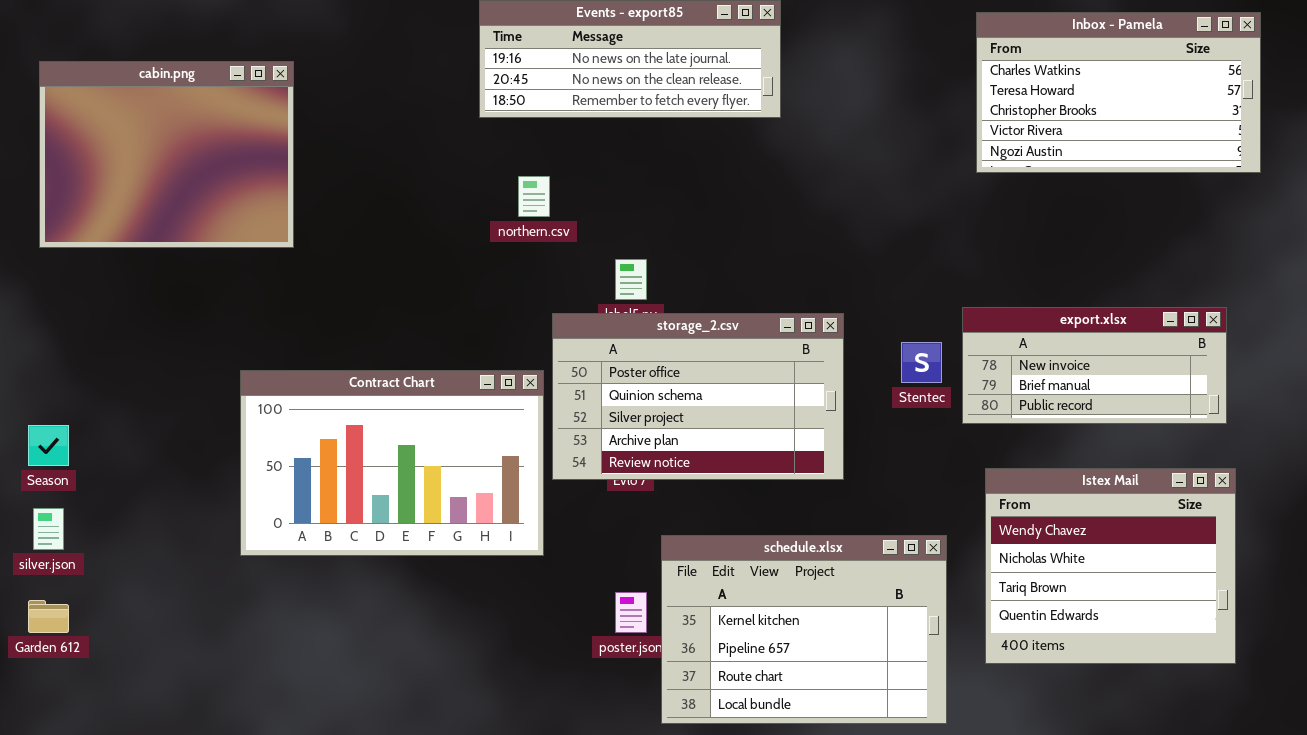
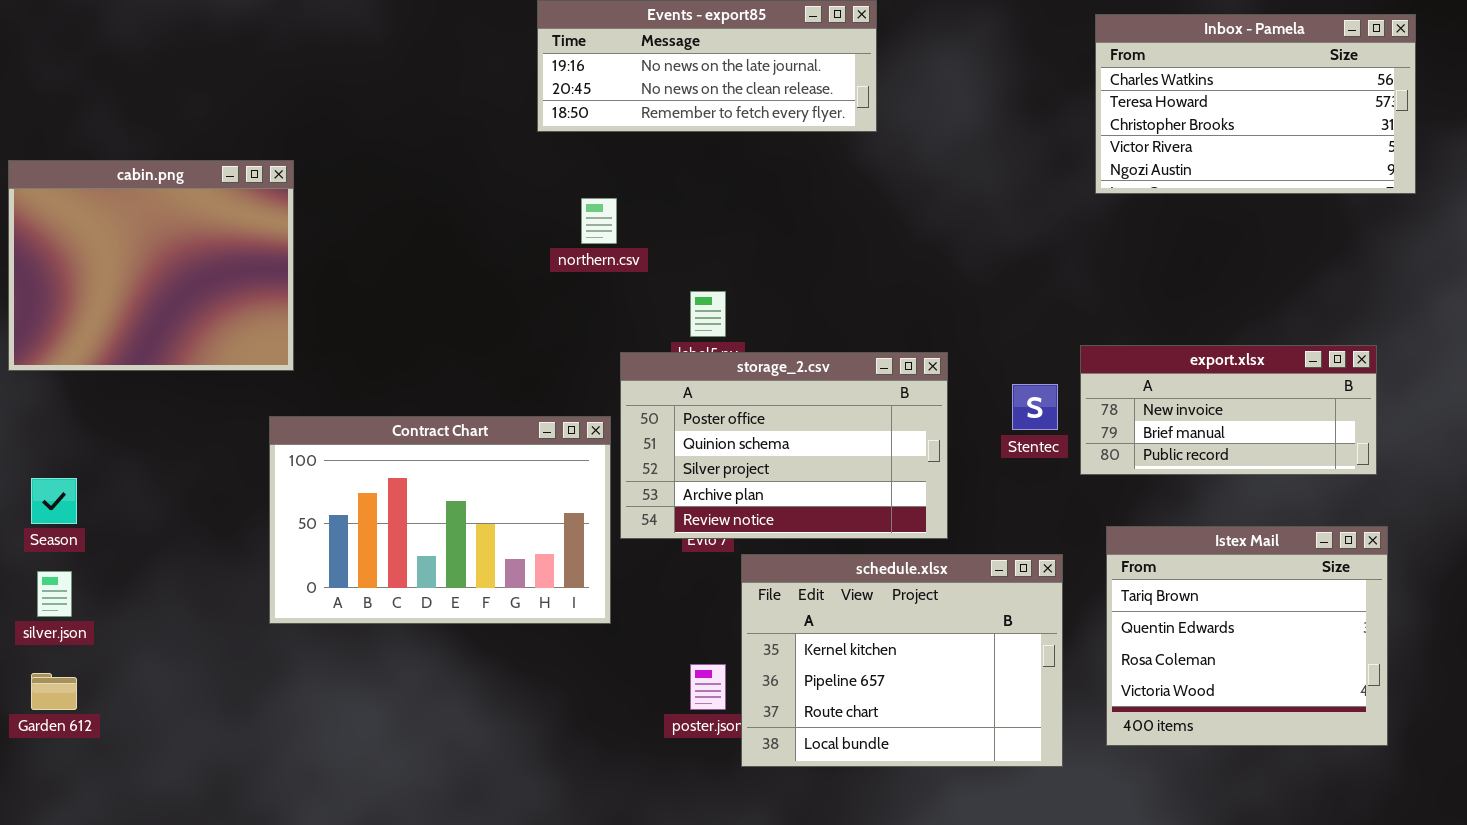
cabin.png: [39,61,294,248] -> [8,160,294,371], moved
Istex Mail: [985,468,1236,664] -> [1106,526,1388,746], scrolled down 2 rows
schedule.xlsx: [661,535,947,724] -> [741,554,1063,767], moved

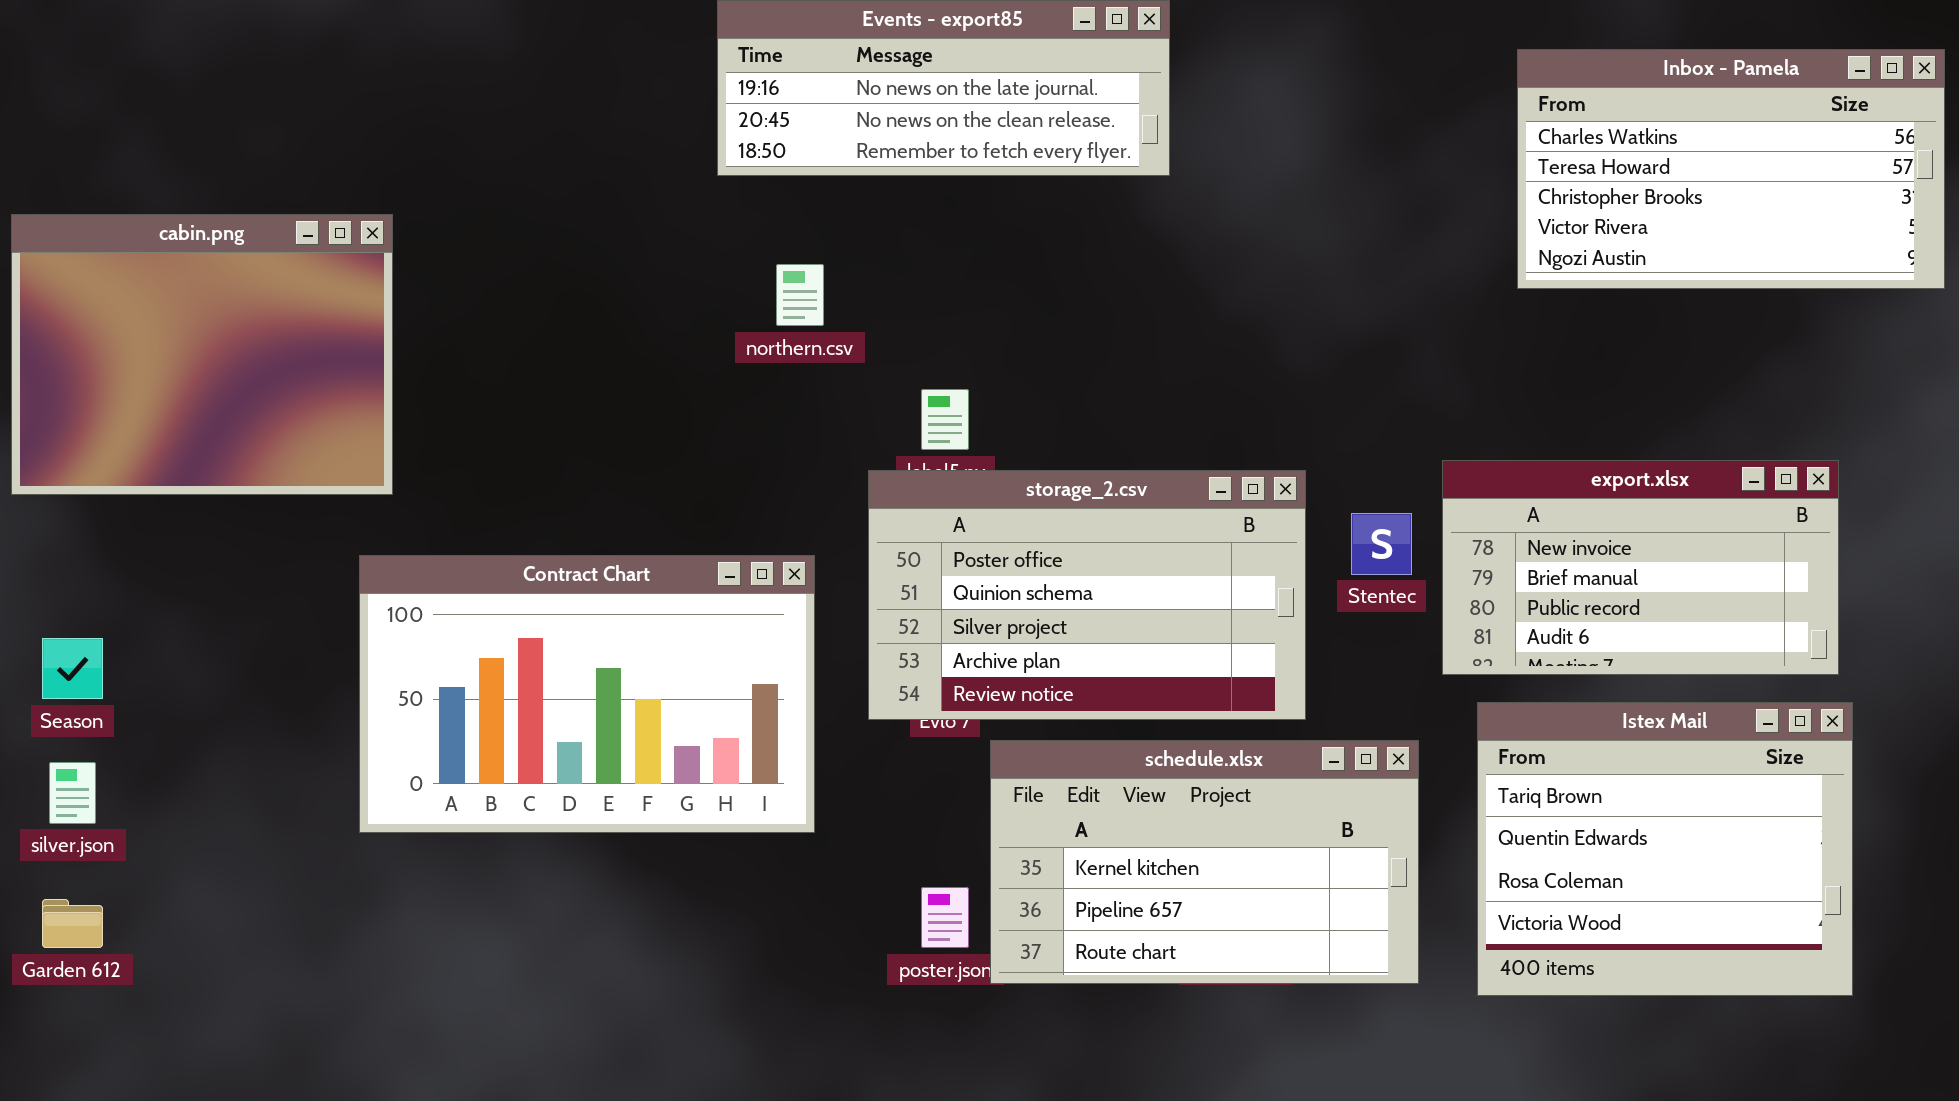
Inbox - Pamela: [1095,14,1416,194] -> [1517,49,1945,289], moved
export.xlsx: [1080,345,1377,475] -> [1442,460,1839,675], resized
storage_2.csv: [620,352,948,539] -> [868,470,1306,720], moved
schedule.xlsx: [741,554,1063,767] -> [990,740,1419,984], resized

